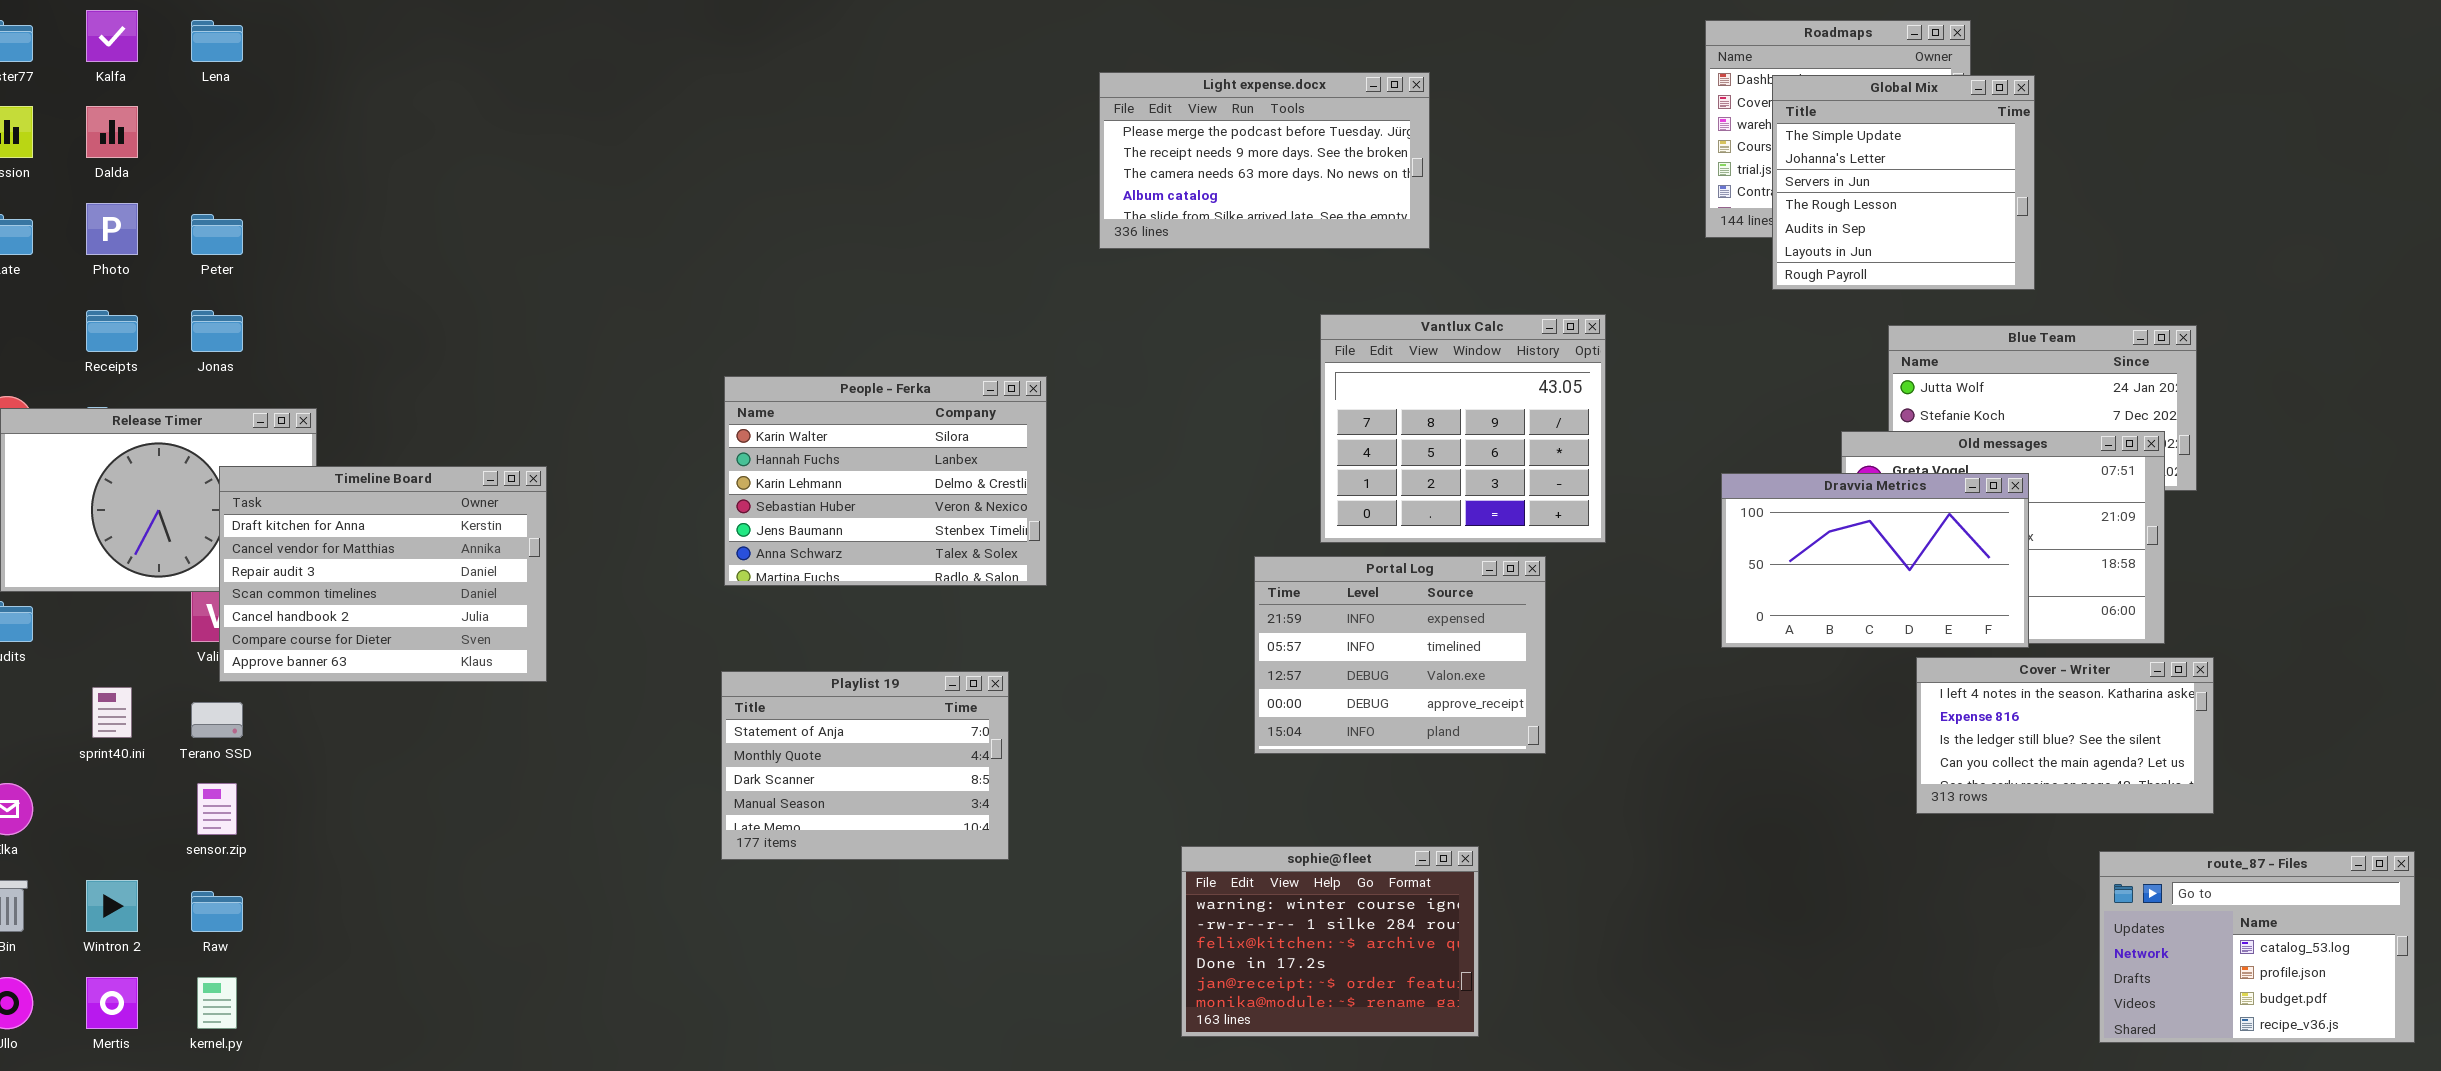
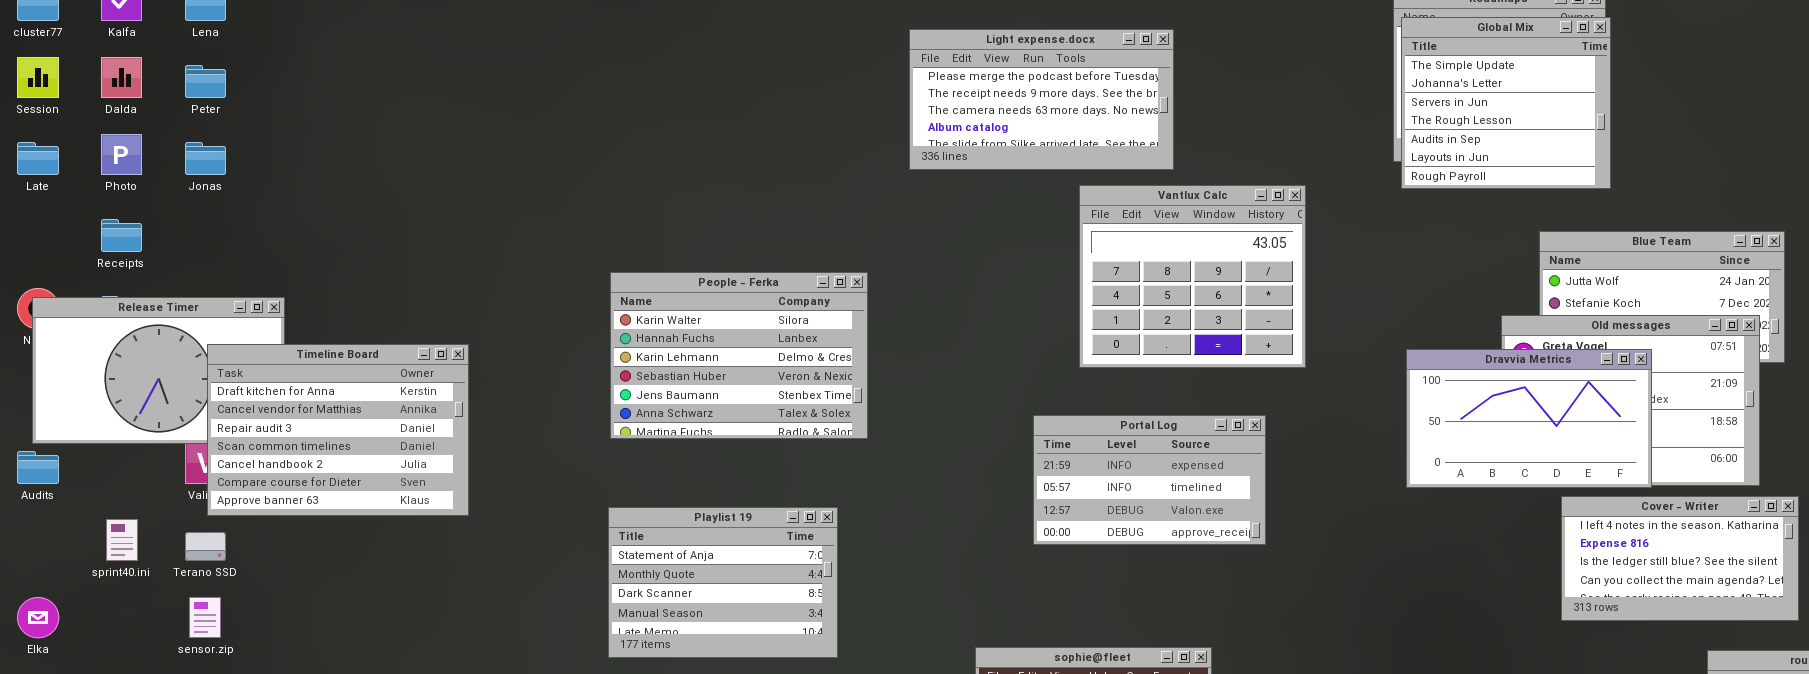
Global Mix: [1772,75,2035,290] -> [1401,17,1611,189], moved
Peter: [191,214,243,255] -> [185,65,226,98], moved
Jonas: [191,310,243,352] -> [185,142,226,175], moved
Vantlux Calc: [1320,314,1606,543] -> [1079,185,1306,368], moved
Portal Log: [1254,556,1546,754] -> [1033,415,1266,545], resized

